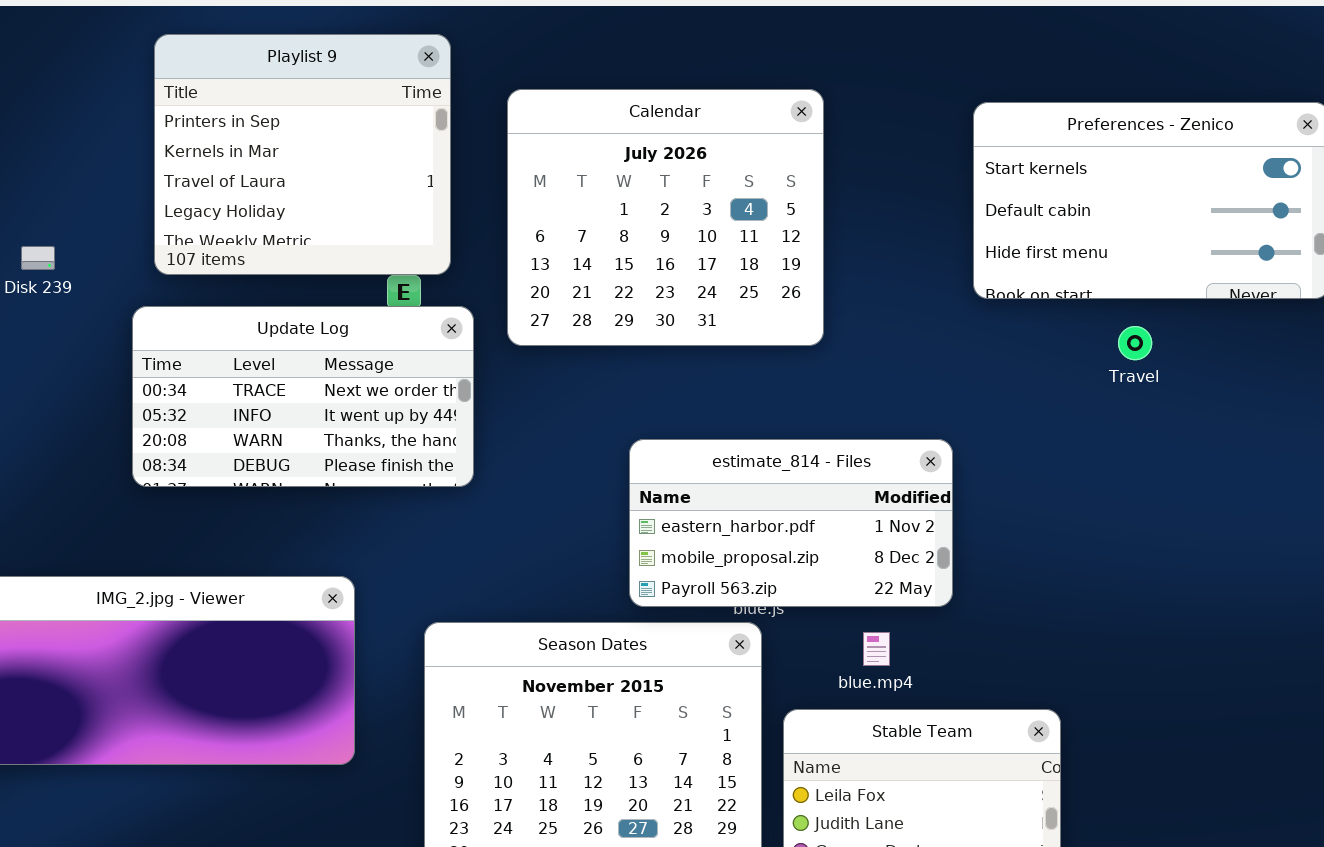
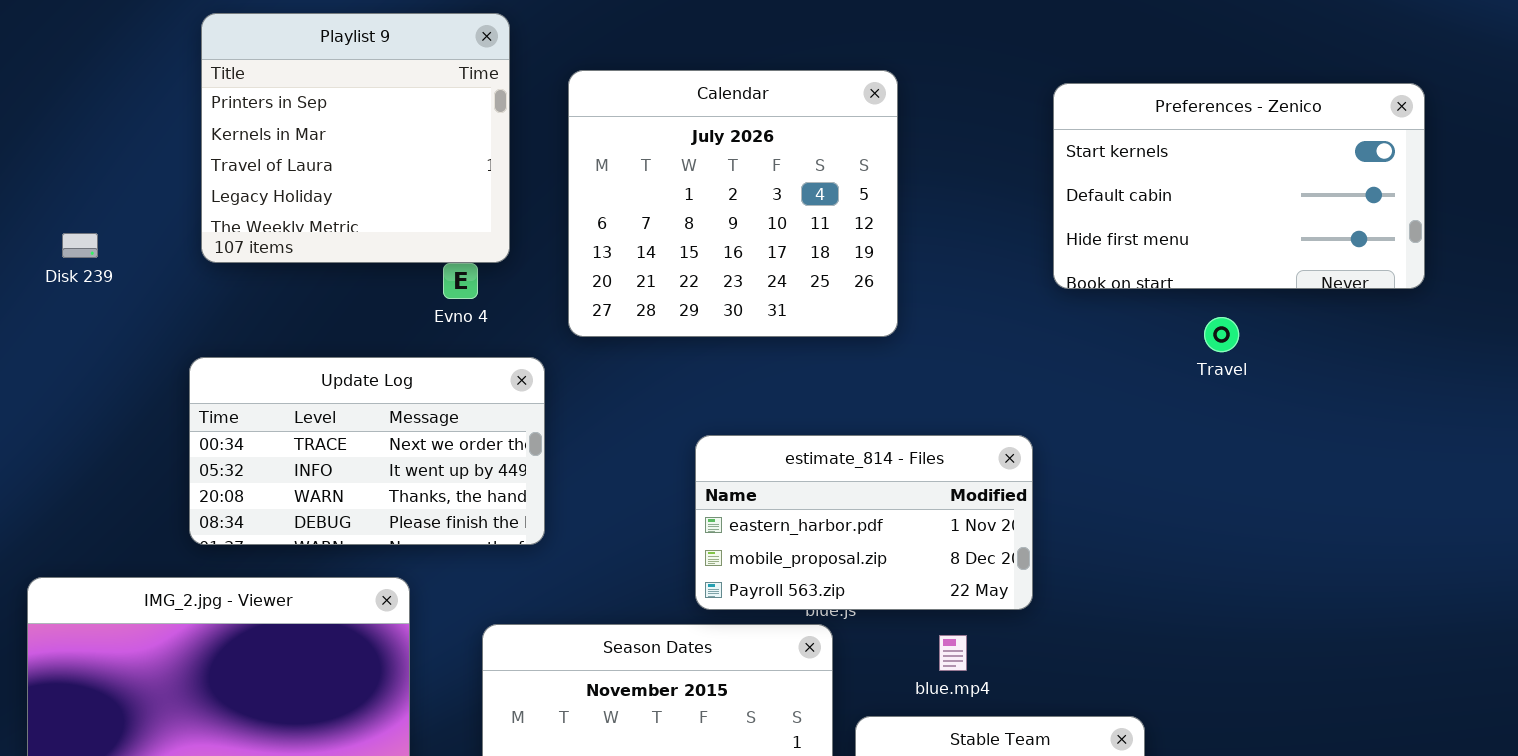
Update Log: [132,306,474,487] -> [189,357,545,545], moved

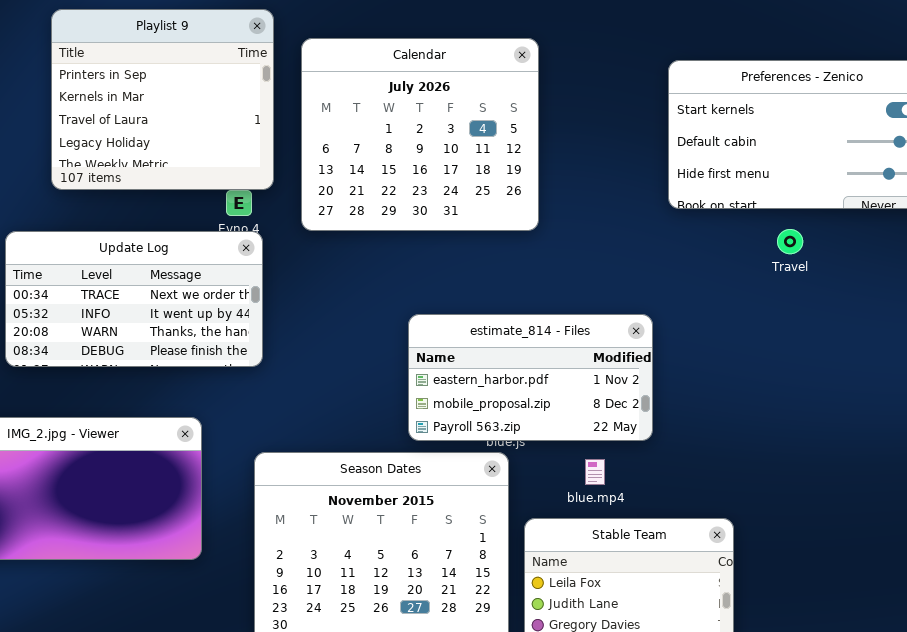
Calendar: [568,70,898,337] -> [301,38,539,231], moved
Update Log: [189,357,545,545] -> [5,231,263,367], moved

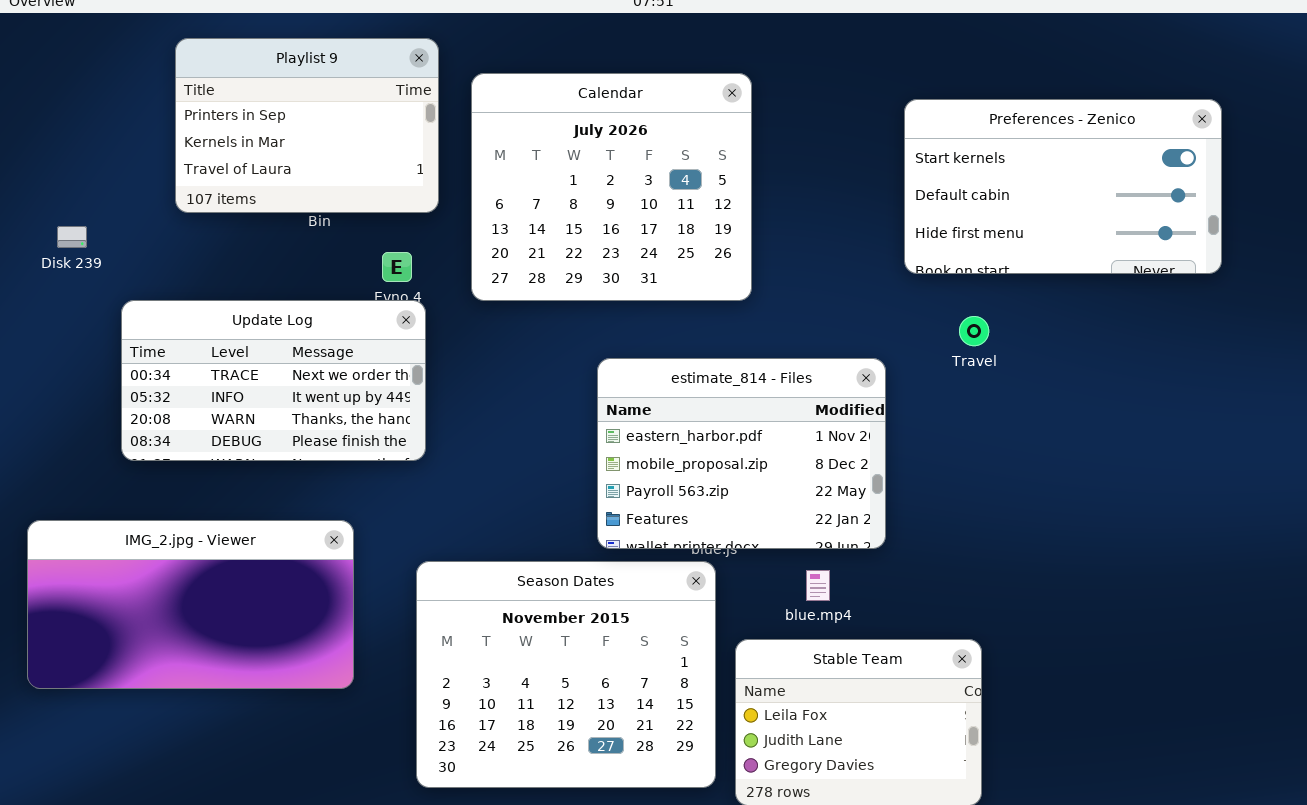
Playlist 9: [51,9,274,190] -> [175,38,439,213], resized
Travel: [777,229,803,254] -> [959,316,989,346], moved
estimate_814 - Files: [408,314,653,441] -> [597,358,886,549], resized

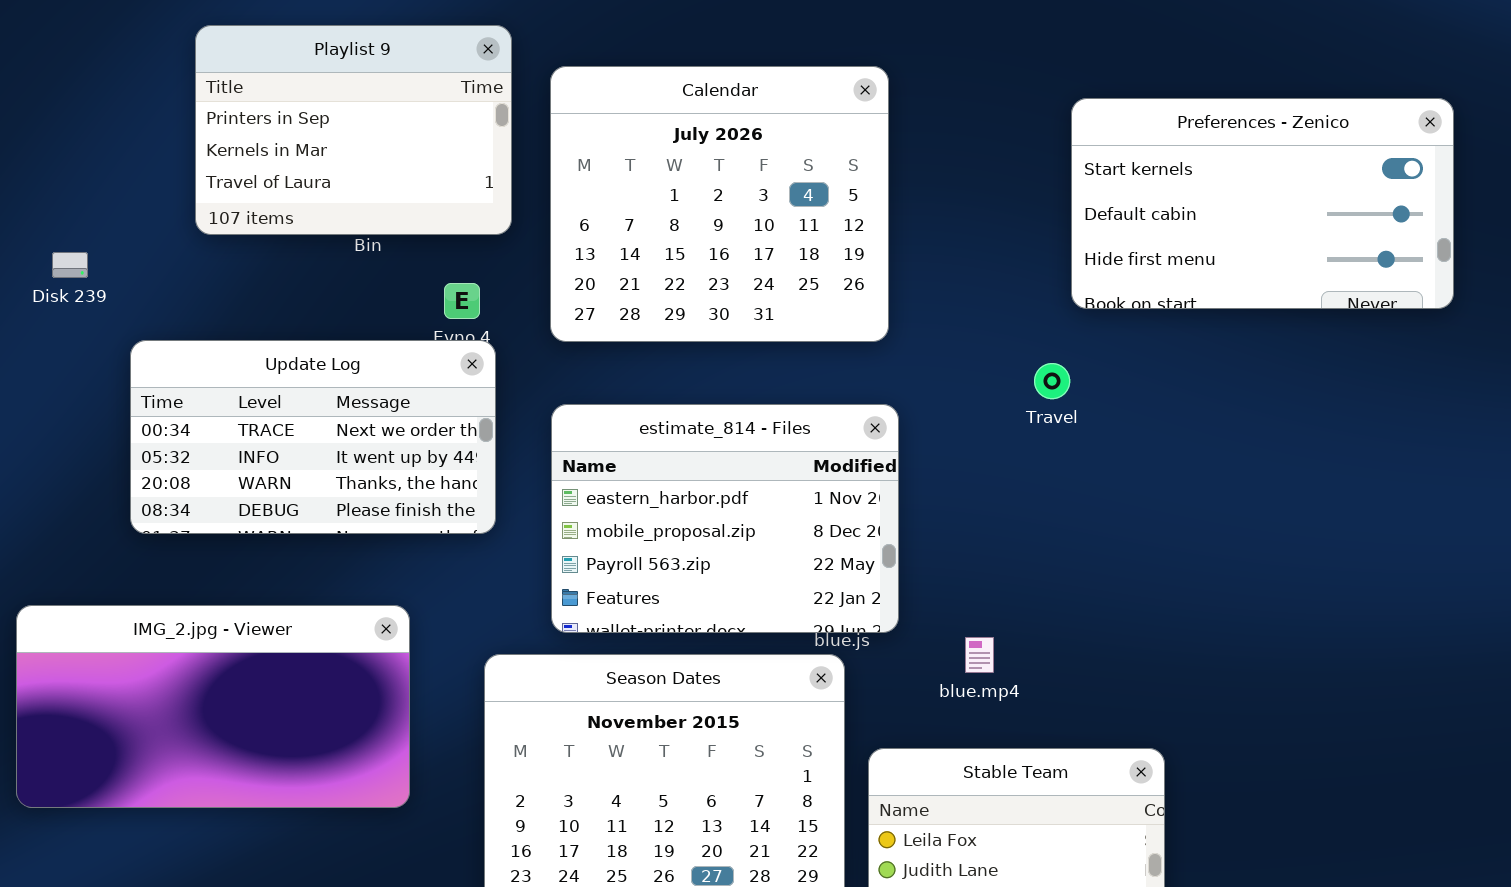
Travel: [959,316,989,346] -> [1034,363,1070,399], moved
estimate_814 - Files: [597,358,886,549] -> [551,404,899,633], moved
blue.mp4: [806,570,830,601] -> [965,637,994,673], moved

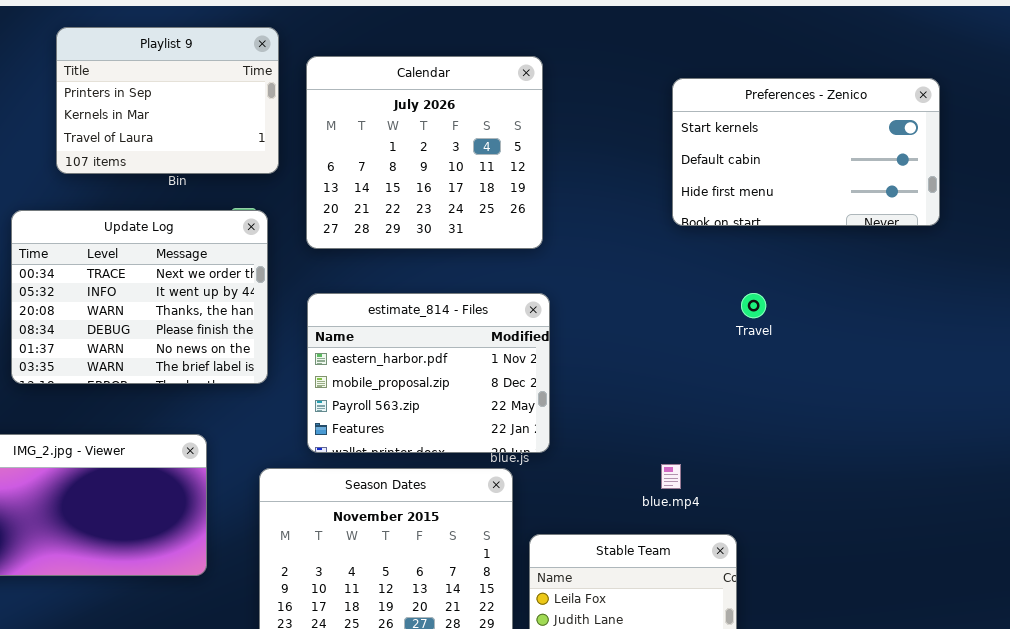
Update Log: [130,340,496,534] -> [11,210,268,384], resized
Travel: [1034,363,1070,399] -> [741,293,766,318], moved
blue.mp4: [965,637,994,673] -> [661,464,681,489], moved

